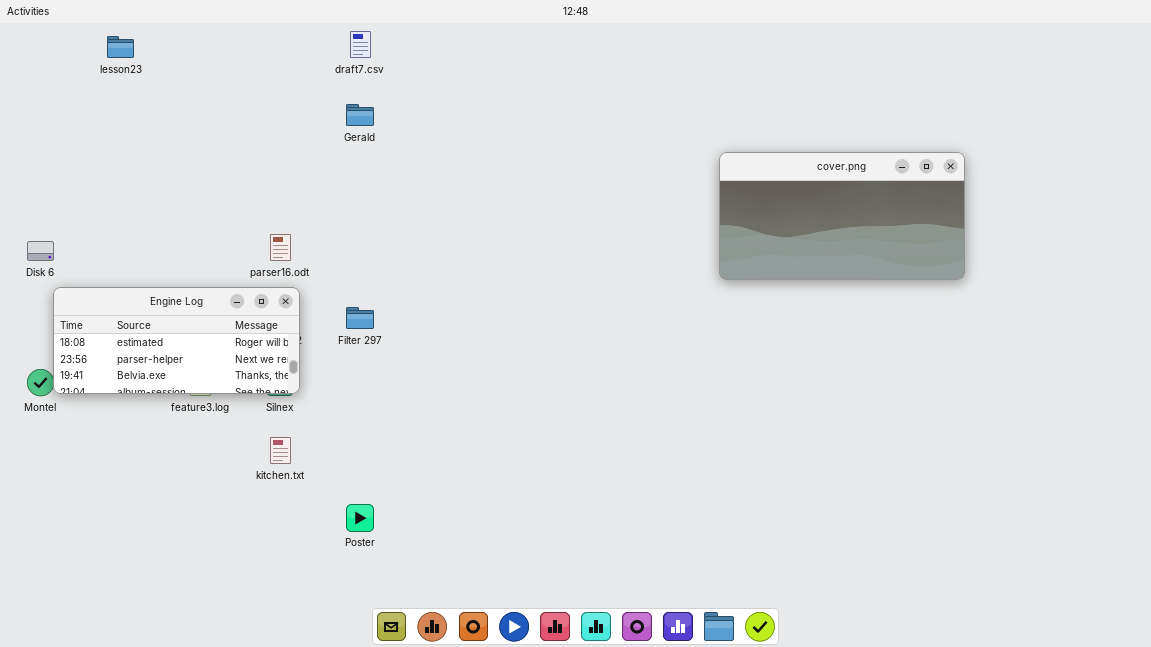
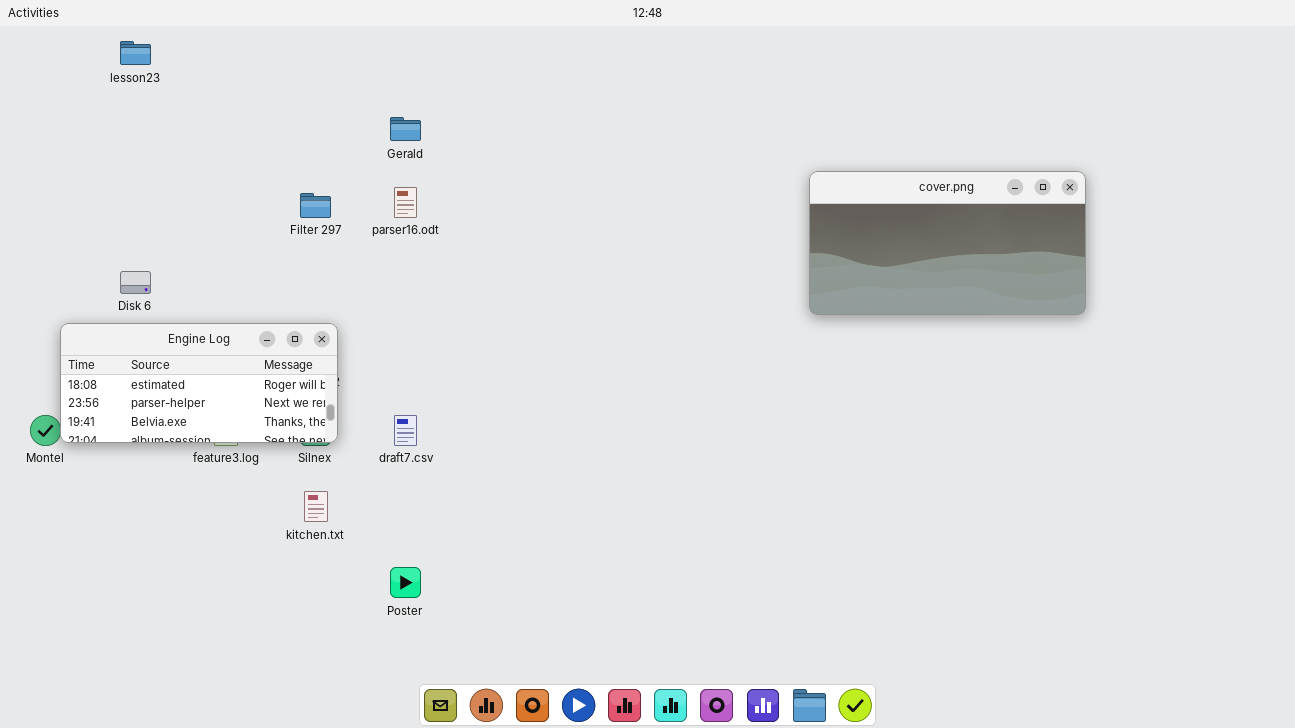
draft7.csv: [350,31,371,58] -> [394,415,417,446], moved
parser16.odt: [270,234,291,261] -> [394,187,417,218], moved
Disk 6: [27,241,54,261] -> [120,271,151,294], moved
Filter 297: [346,307,374,329] -> [300,193,331,218], moved

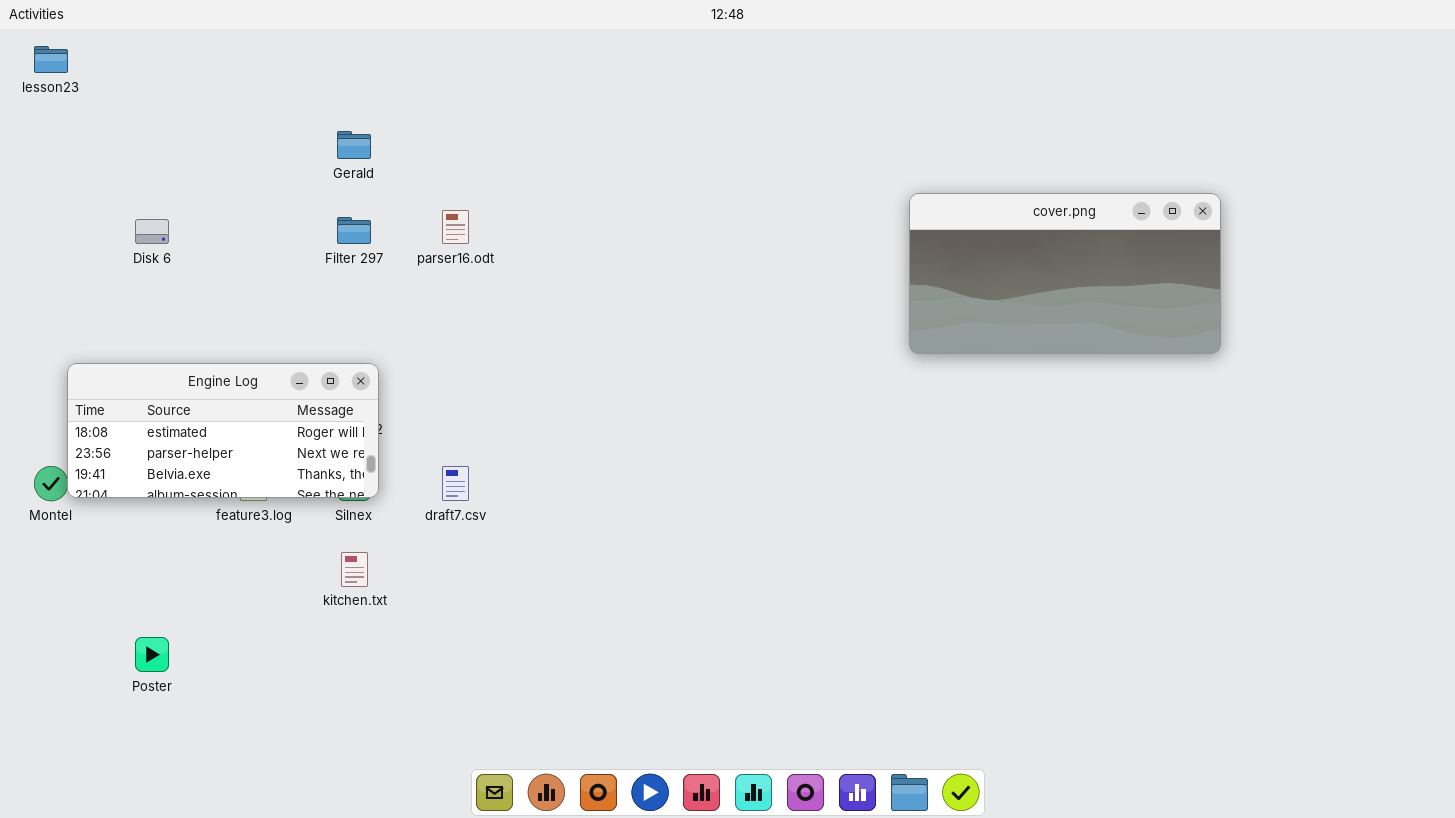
lesson23: [120,41,151,65] -> [34,46,68,73], moved
Gerald: [390,117,421,141] -> [337,131,371,159], moved
Disk 6: [120,271,151,294] -> [135,219,169,244], moved
Poster: [390,567,421,598] -> [135,637,169,672], moved

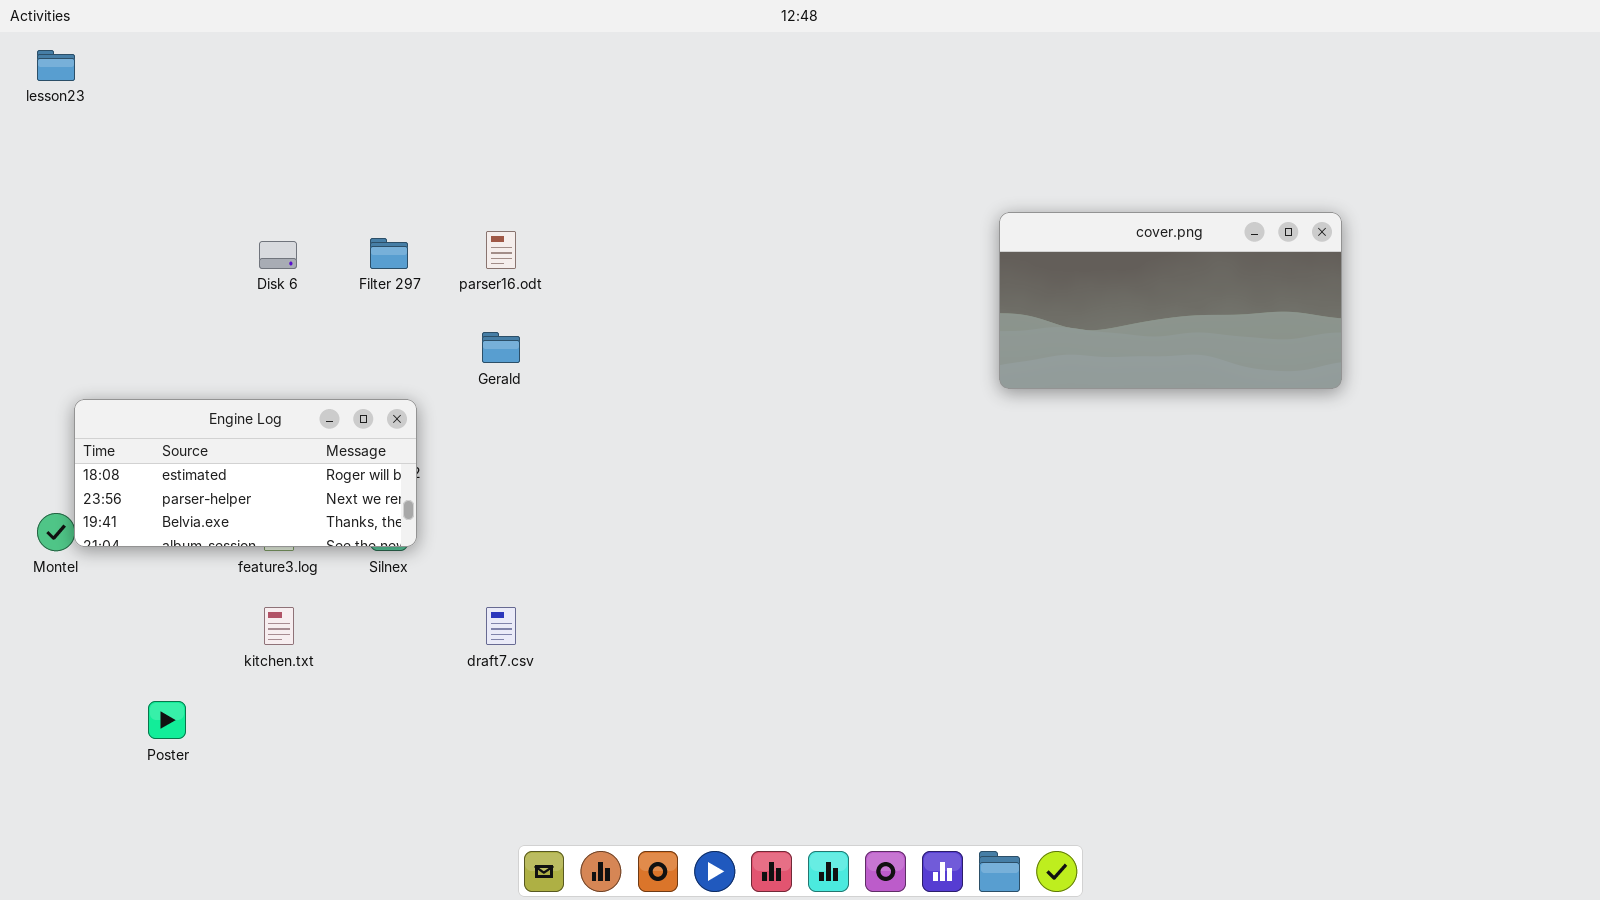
Gerald: [337,131,371,159] -> [482,332,520,363], moved
Disk 6: [135,219,169,244] -> [259,241,297,269], moved
draft7.csv: [442,466,469,501] -> [486,607,516,645], moved
kitchen.txt: [341,552,368,587] -> [264,607,294,645], moved

